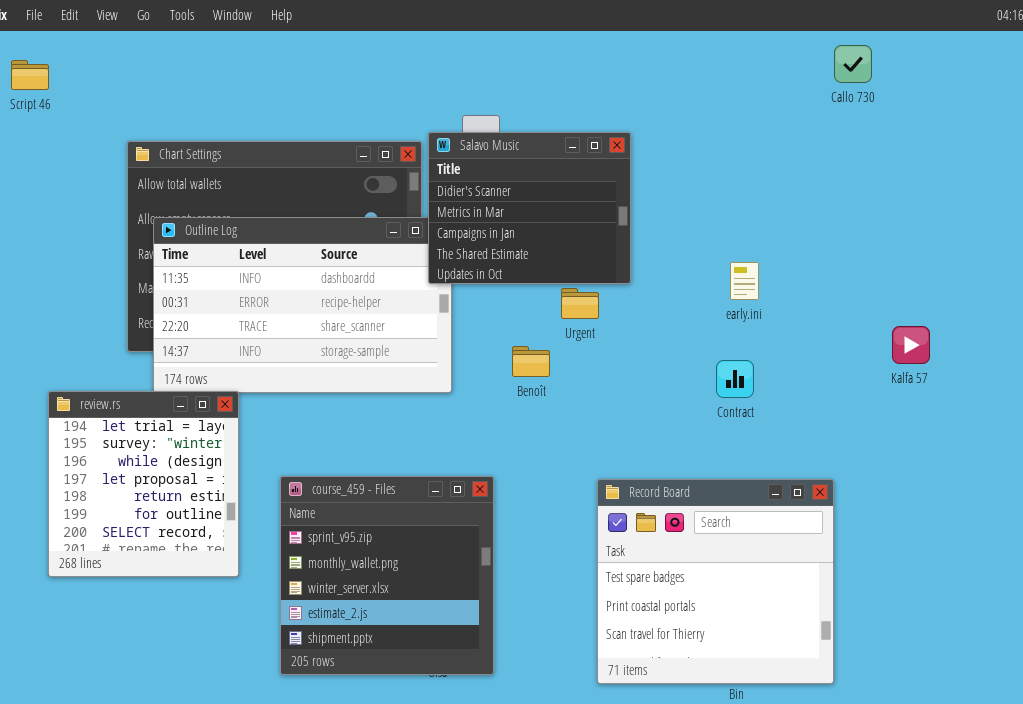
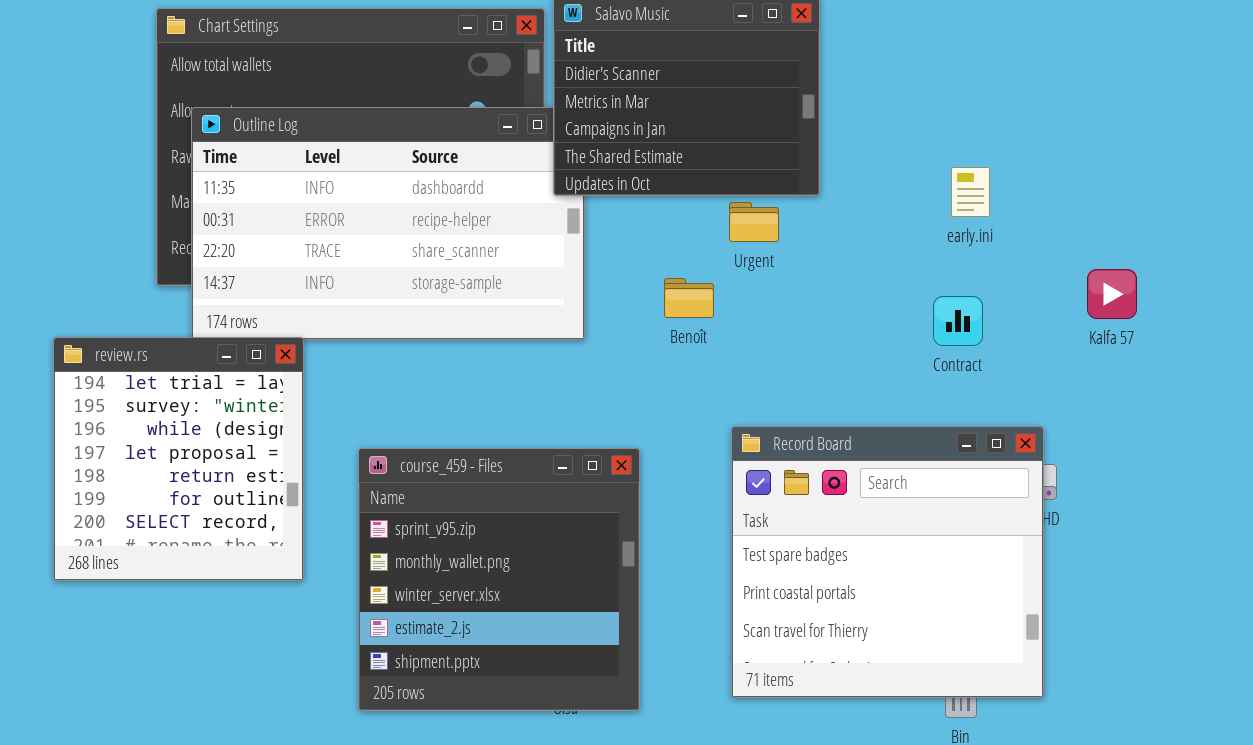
Kalfa 57: [892,326,930,364] -> [1087,269,1137,319], moved
Record Board: [597,479,834,684] -> [731,426,1044,698], moved

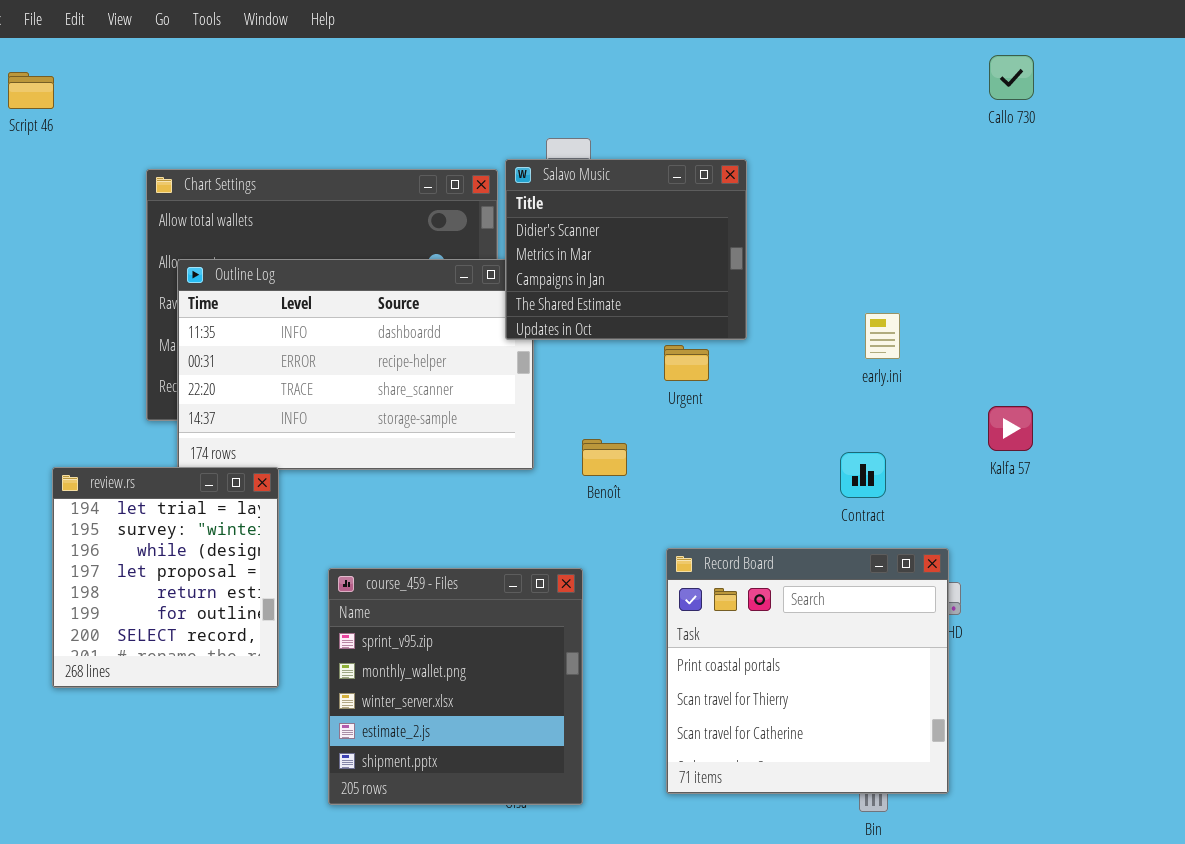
Benoît: [664,278,714,318] -> [582,439,627,476], moved
Contract: [933,296,983,346] -> [840,452,886,498], moved
Record Board: [731,426,1044,698] -> [666,548,949,794], scrolled down 1 row

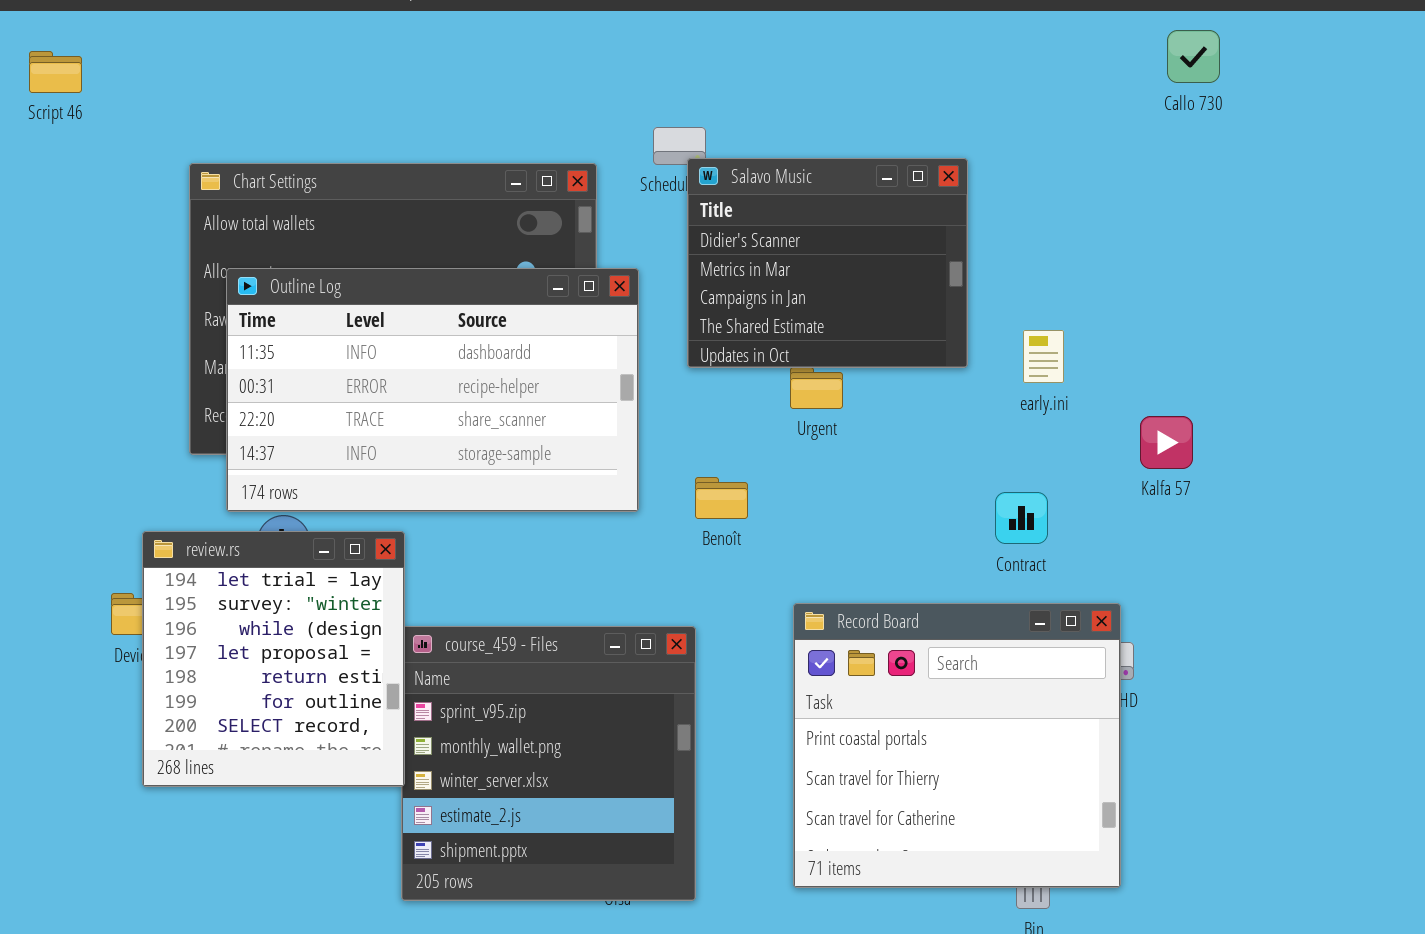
Salavo Music: [505,159,747,340] -> [687,158,968,368], moved
Kalfa 57: [988,406,1033,451] -> [1140,416,1193,469], moved
review.rs: [52,467,279,688] -> [142,531,405,787], moved

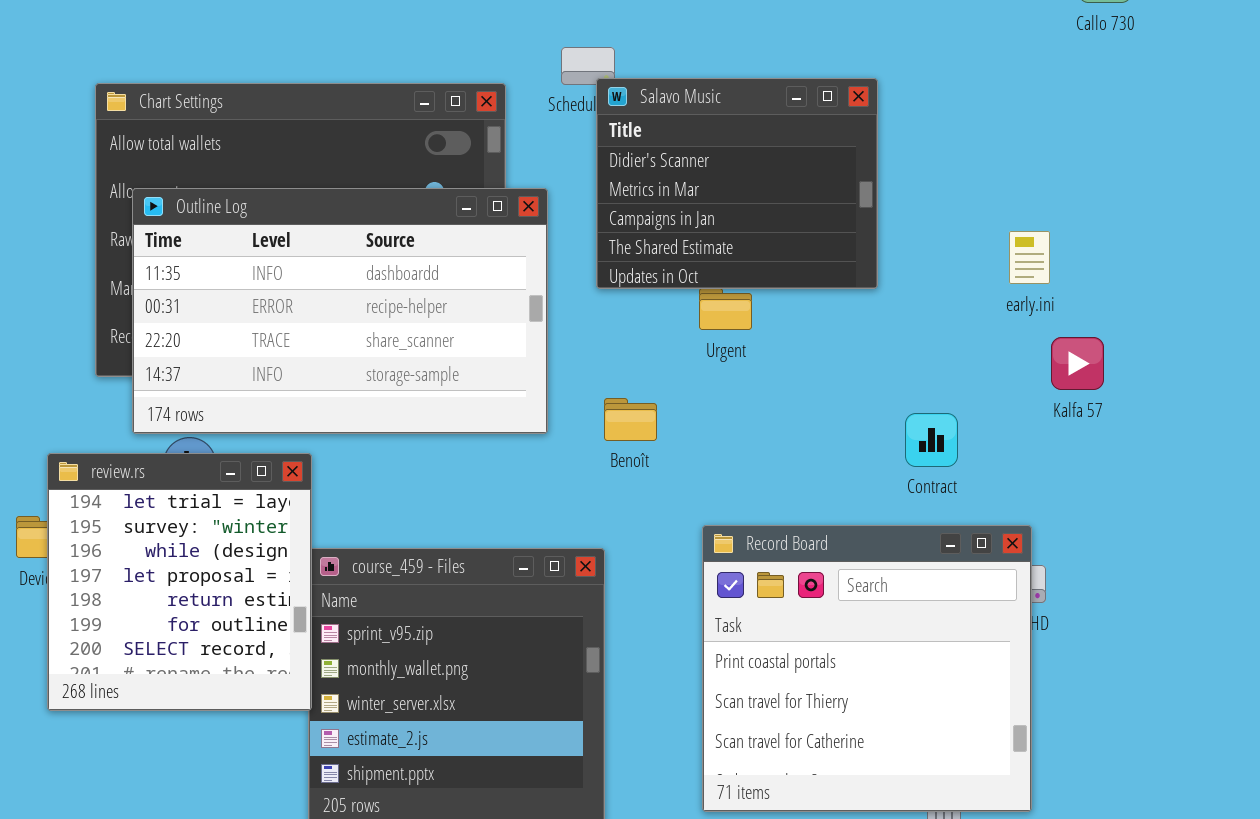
early.ini: [1023,330,1064,383] -> [1009,231,1050,284], moved

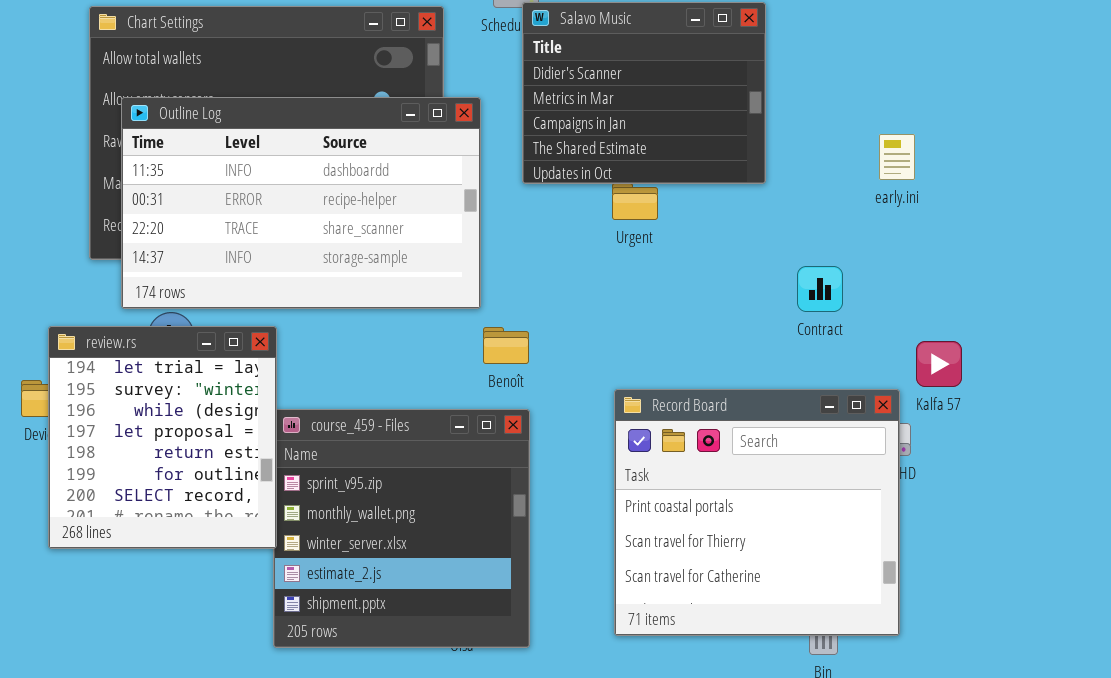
Kalfa 57: [1051,337,1104,390] -> [916,341,962,387], moved
Benoît: [604,398,657,441] -> [483,327,529,364], moved
Contract: [905,413,958,467] -> [797,266,843,312], moved

